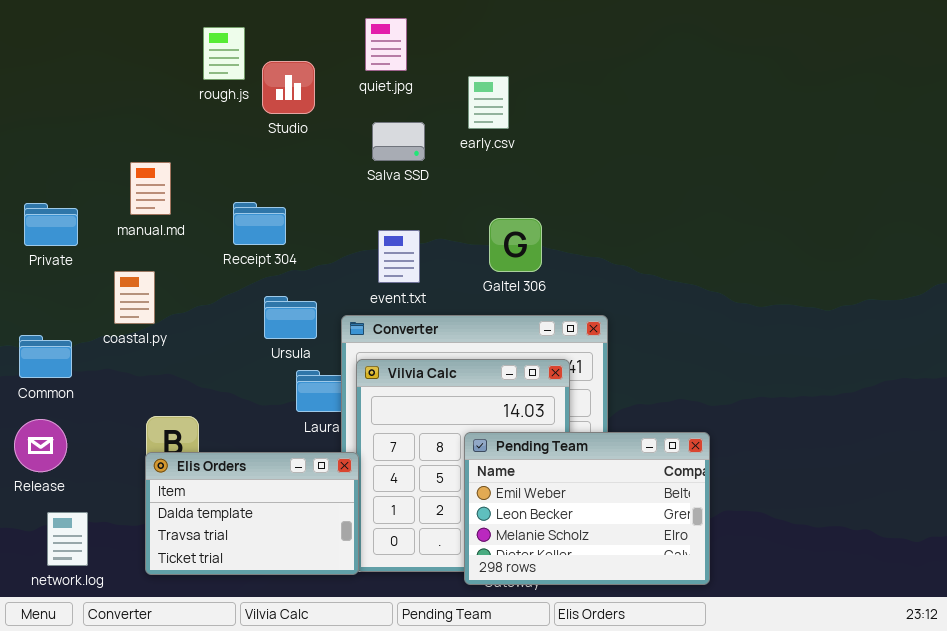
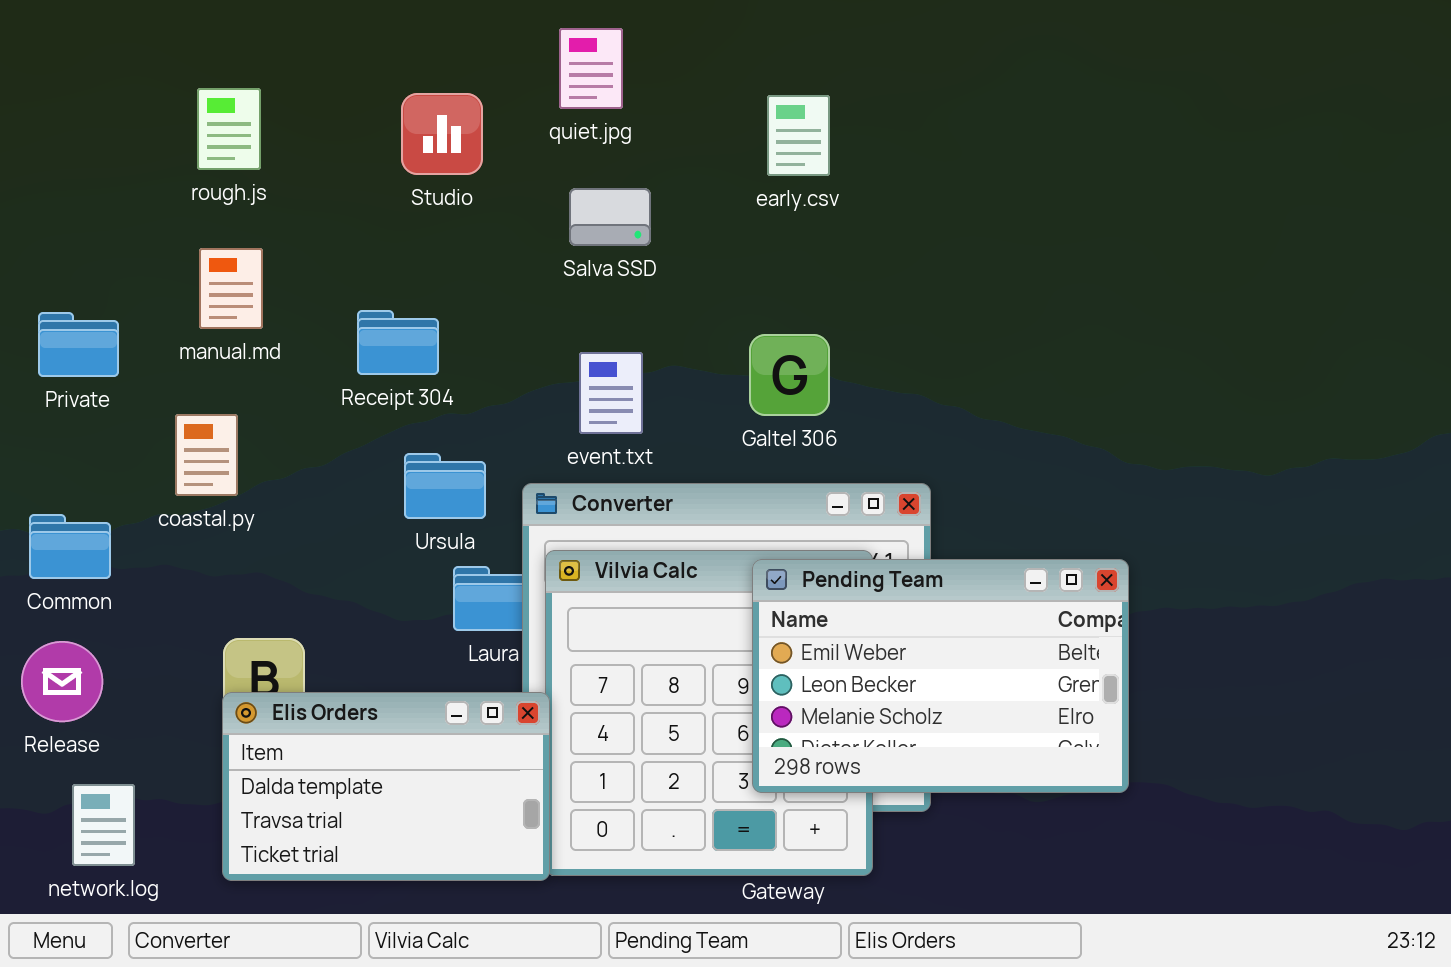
rough.js: [203,27,245,80] -> [197,88,261,170], moved
early.csv: [468,76,509,129] -> [767,95,830,176], moved
Pending Team: [464,432,710,585] -> [752,559,1129,793], moved

